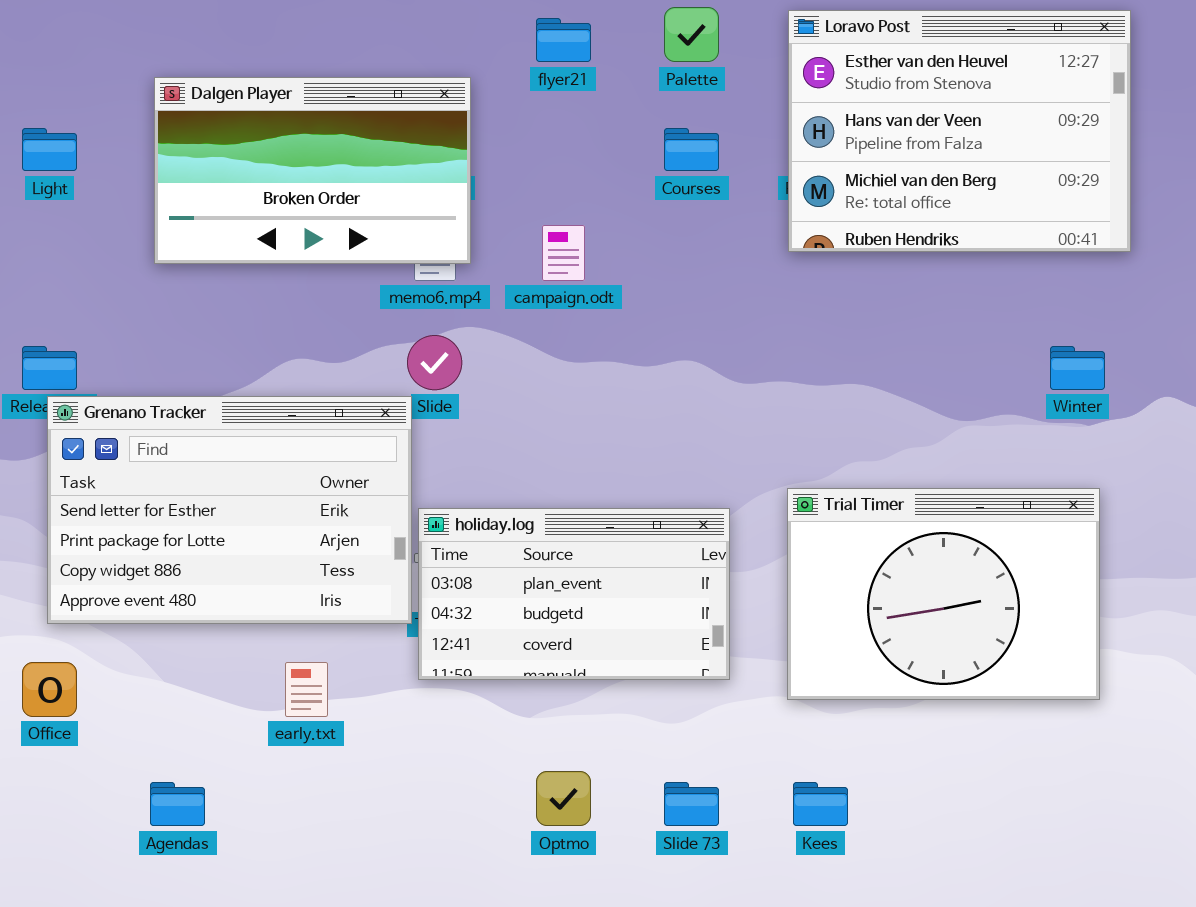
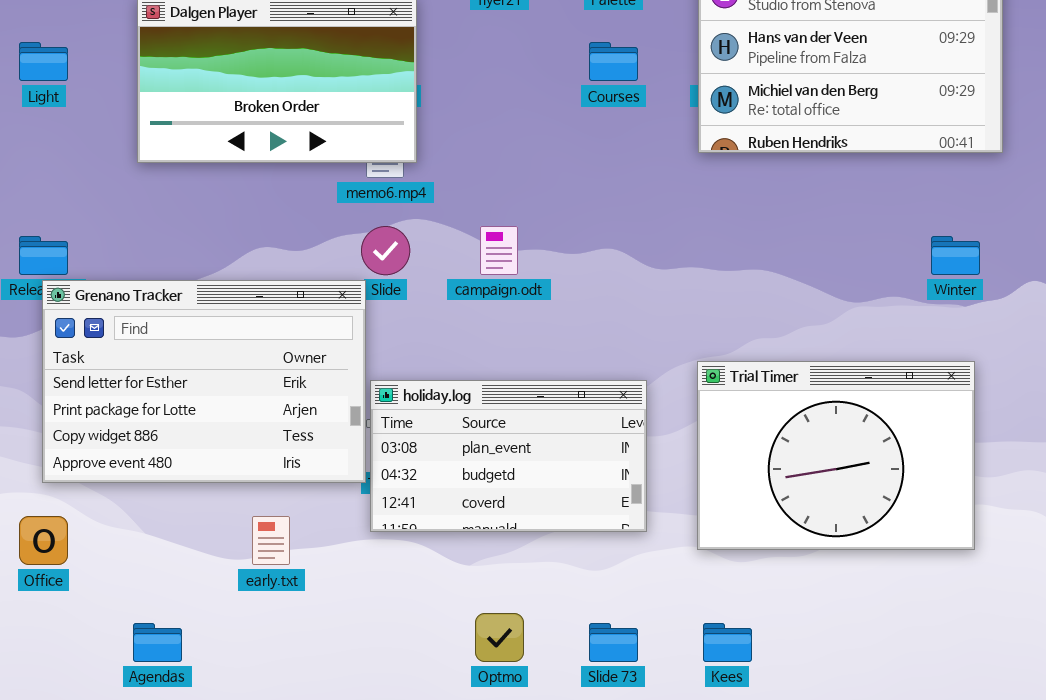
campaign.odt: [542,225,585,281] -> [480,226,518,275], moved

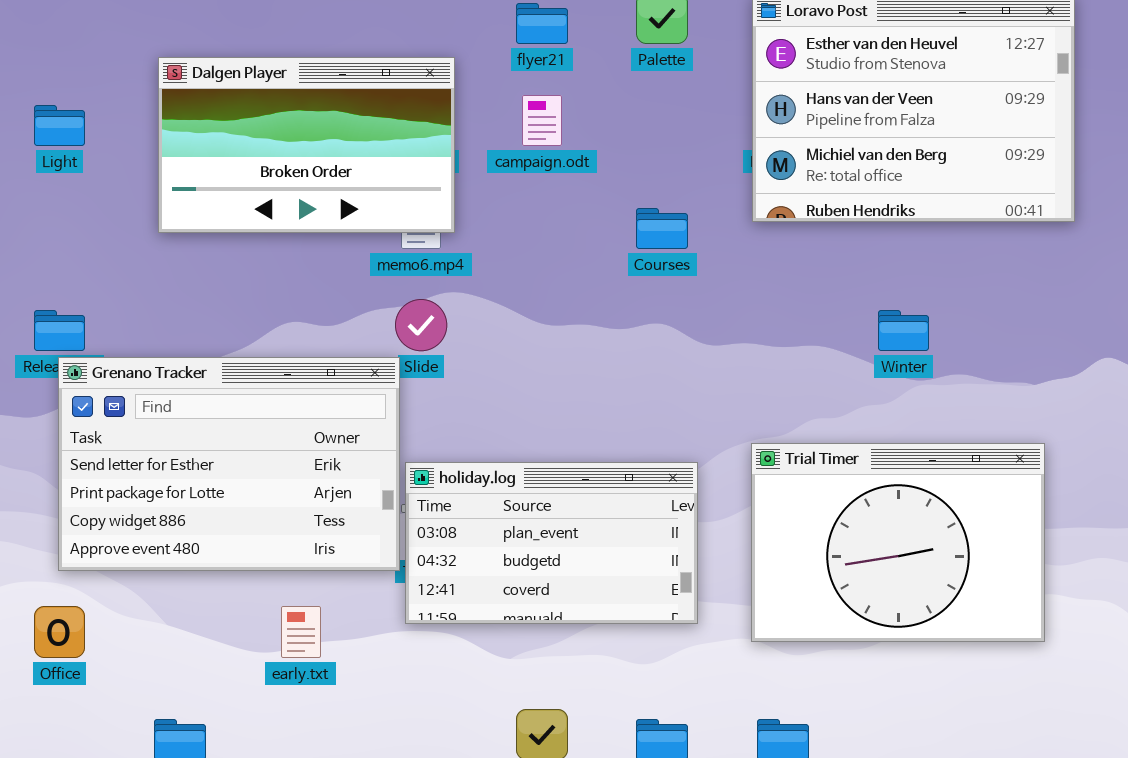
Courses: [589,42,638,81] -> [636,208,688,249], moved
campaign.odt: [480,226,518,275] -> [522,95,562,146], moved
Winter: [931,236,980,275] -> [878,310,929,351], moved

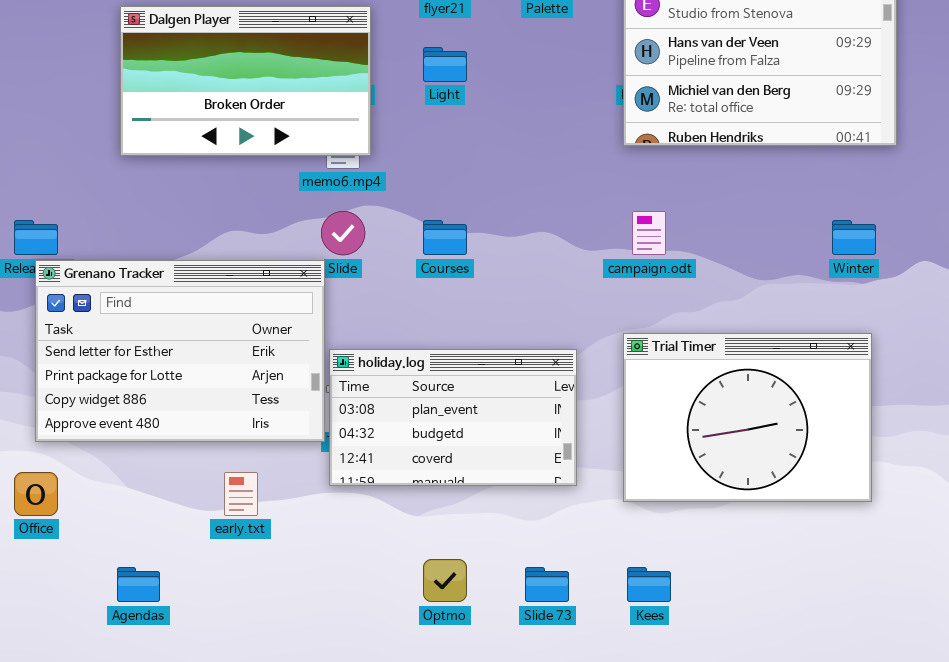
campaign.odt: [522,95,562,146] -> [632,211,666,255], moved
Light: [34,105,85,146] -> [423,47,467,82], moved
Courses: [636,208,688,249] -> [423,220,467,255], moved
Winter: [878,310,929,351] -> [832,220,876,255], moved

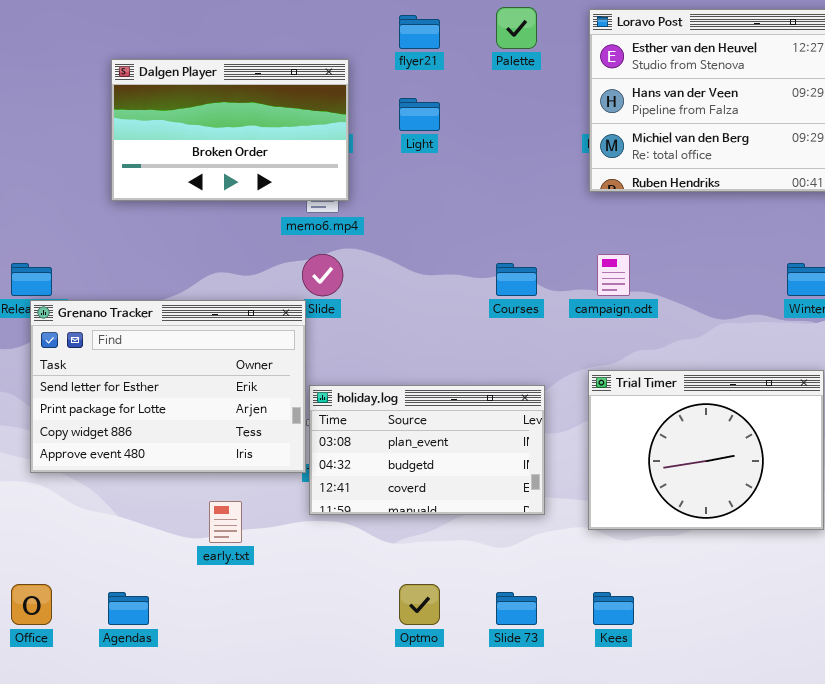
Courses: [423,220,467,255] -> [496,263,537,296], moved
Office: [14,472,58,516] -> [11,584,52,625], moved

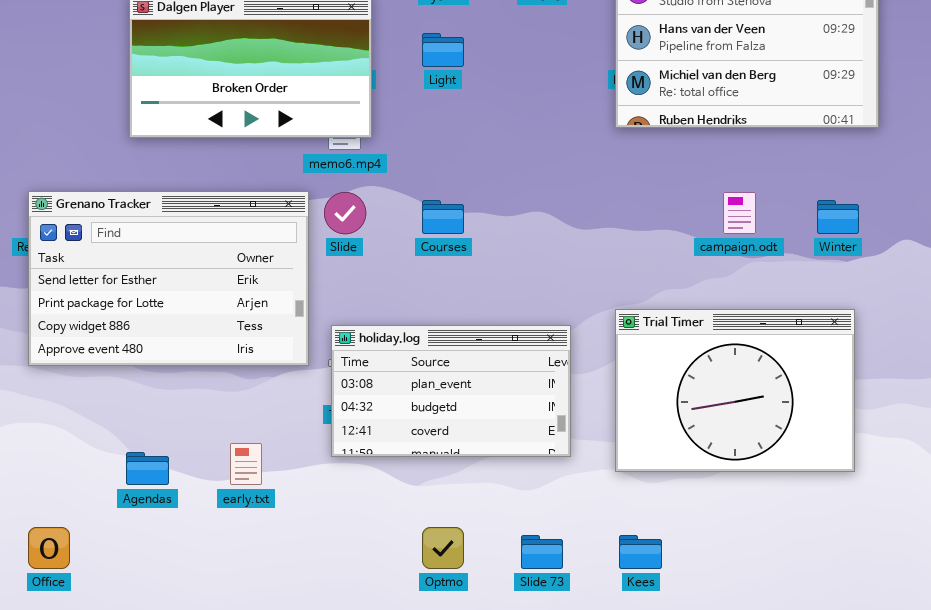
campaign.odt: [597,254,630,296] -> [723,192,756,234], moved
Courses: [496,263,537,296] -> [422,200,464,234], moved
Grenano Tracker: [30,300,306,473] -> [28,191,309,366], moved
Agendas: [108,592,149,625] -> [126,452,169,485], moved

